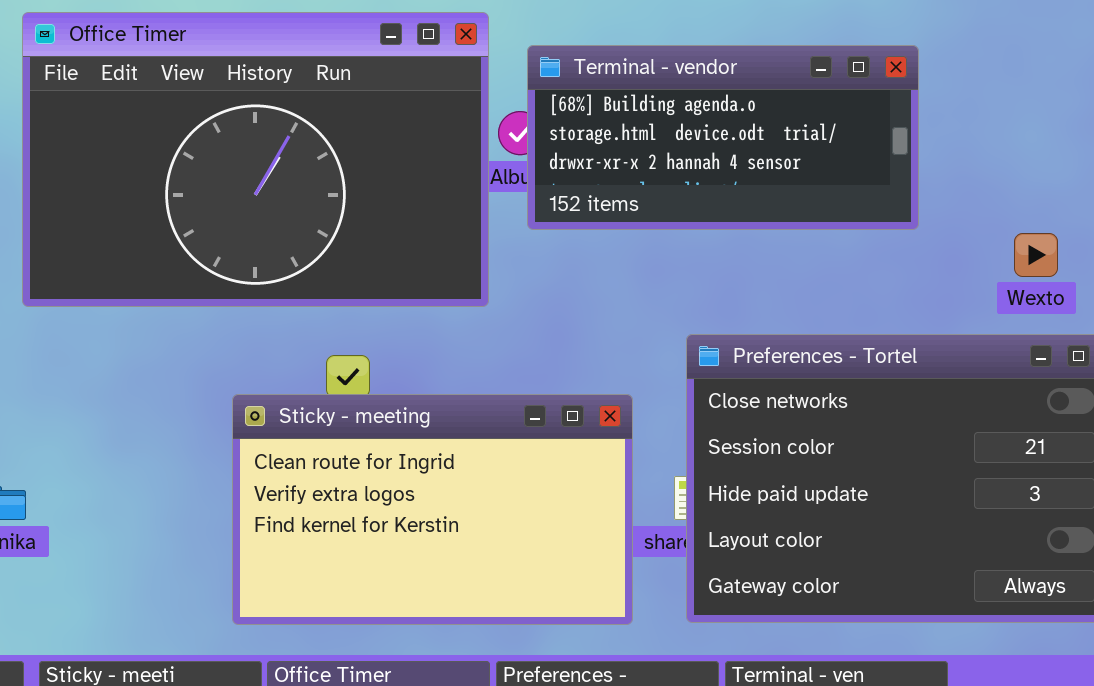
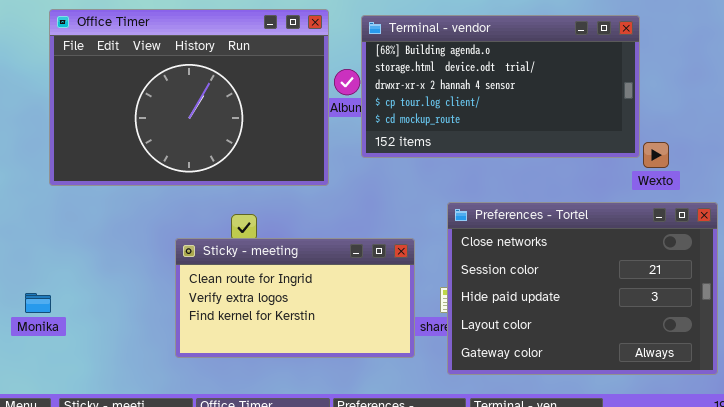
Terminal - vendor: [527,45,919,230] -> [361,15,640,158], moved, resized
Sticky - meeting: [232,394,633,625] -> [175,238,415,358], resized

